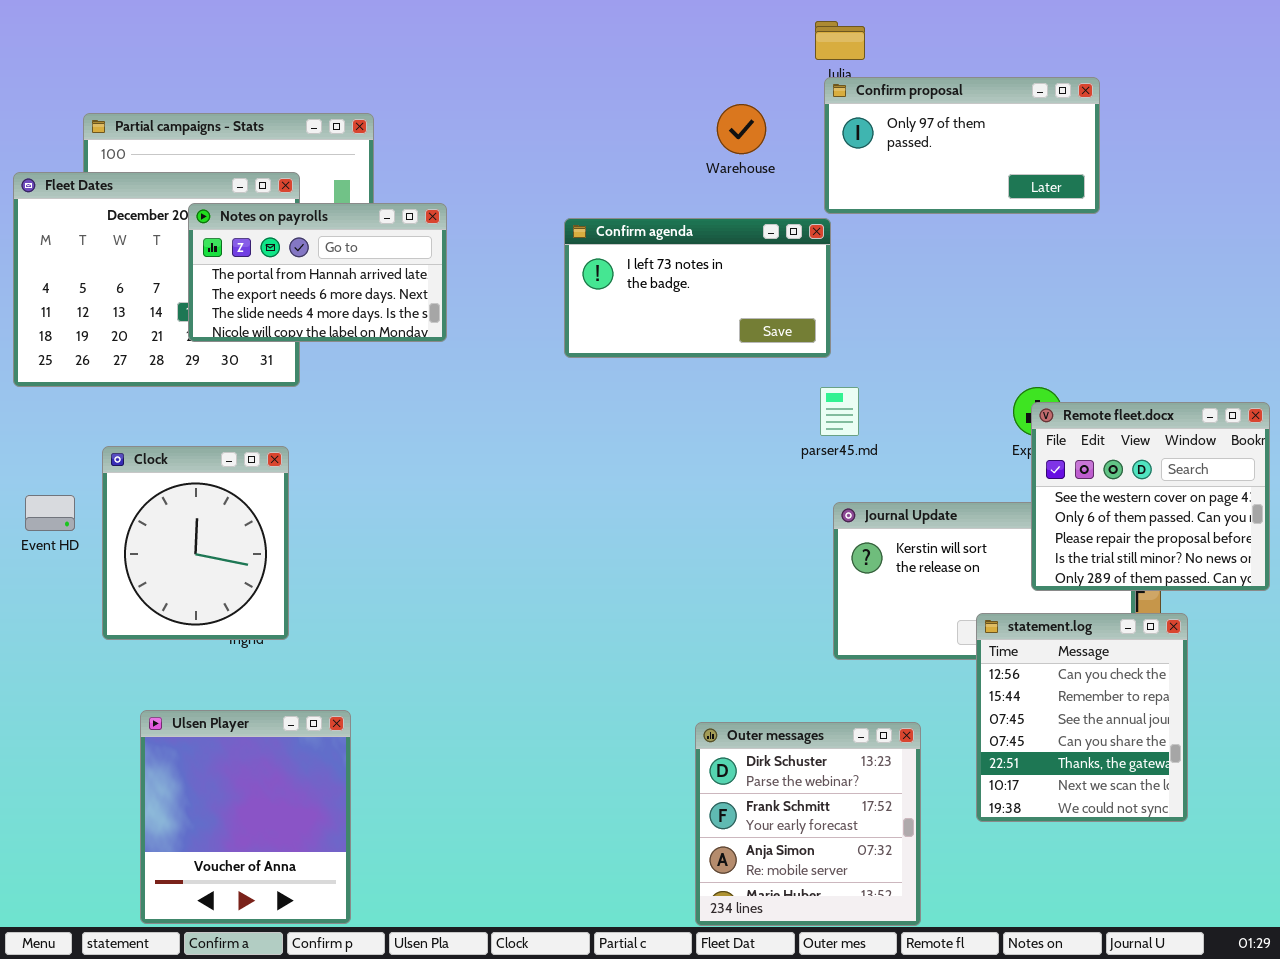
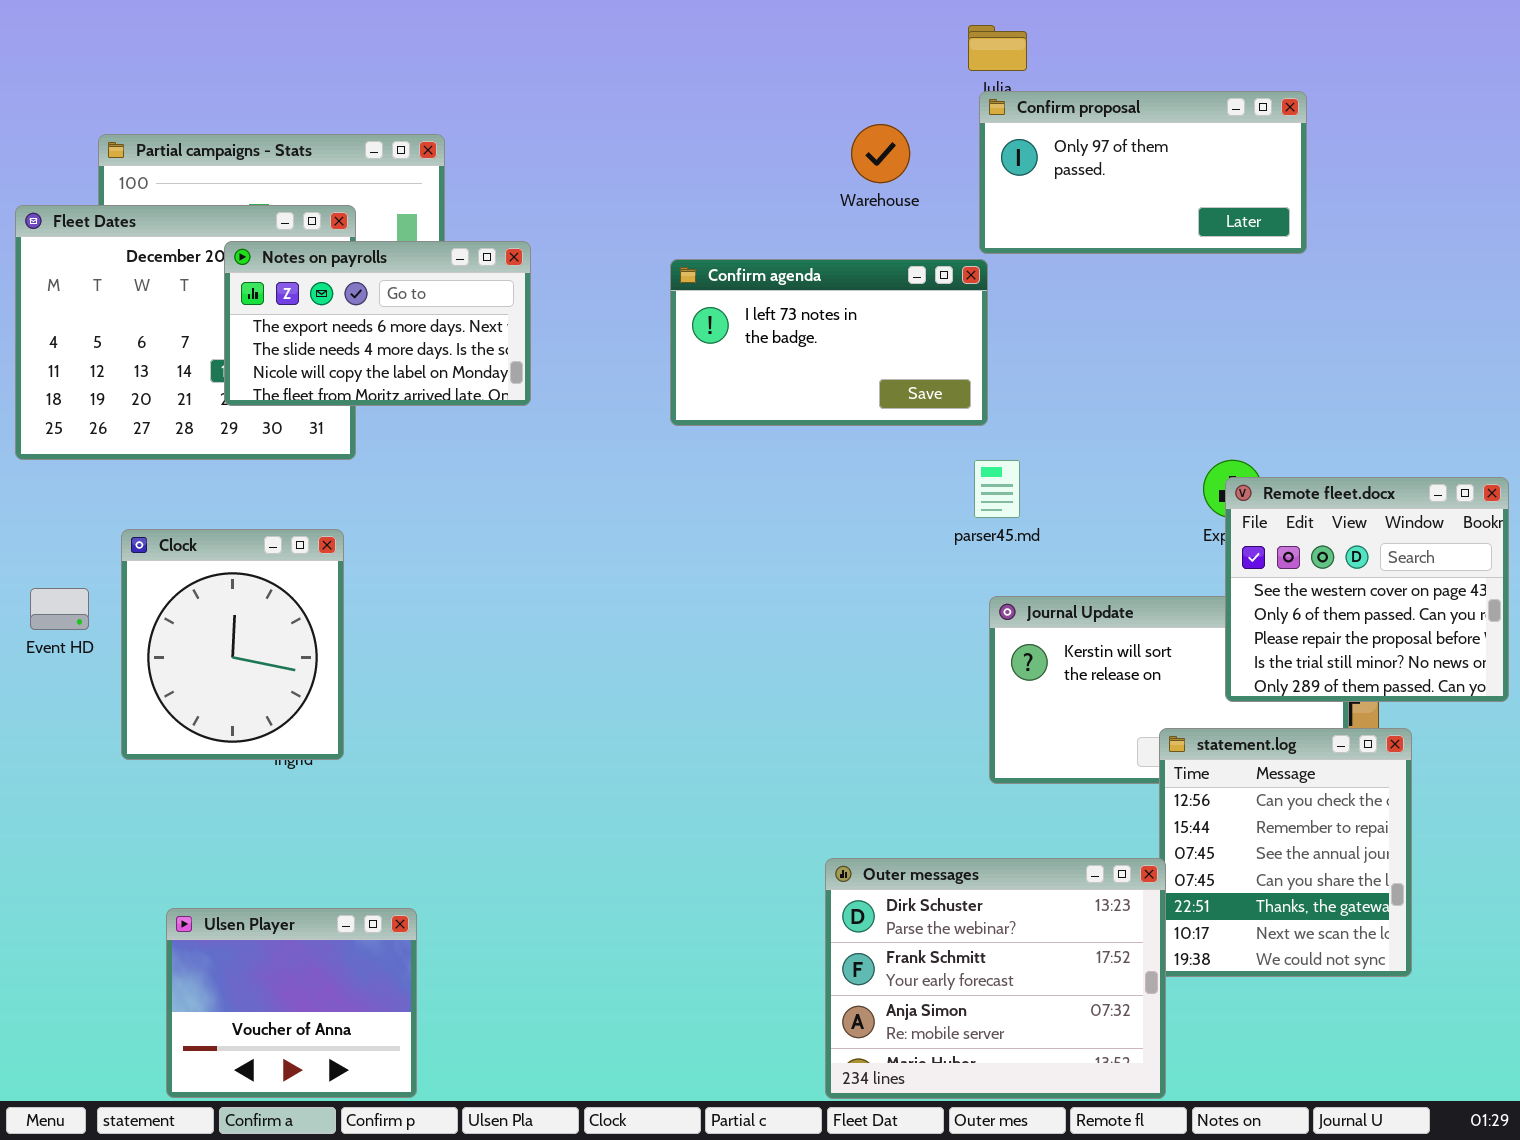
Notes on payrolls: [188,203,447,342] -> [224,241,531,406], scrolled down 1 row
Ulsen Player: [140,710,351,924] -> [166,908,417,1098], resized
Outer messages: [695,722,921,926] -> [825,858,1166,1099], resized

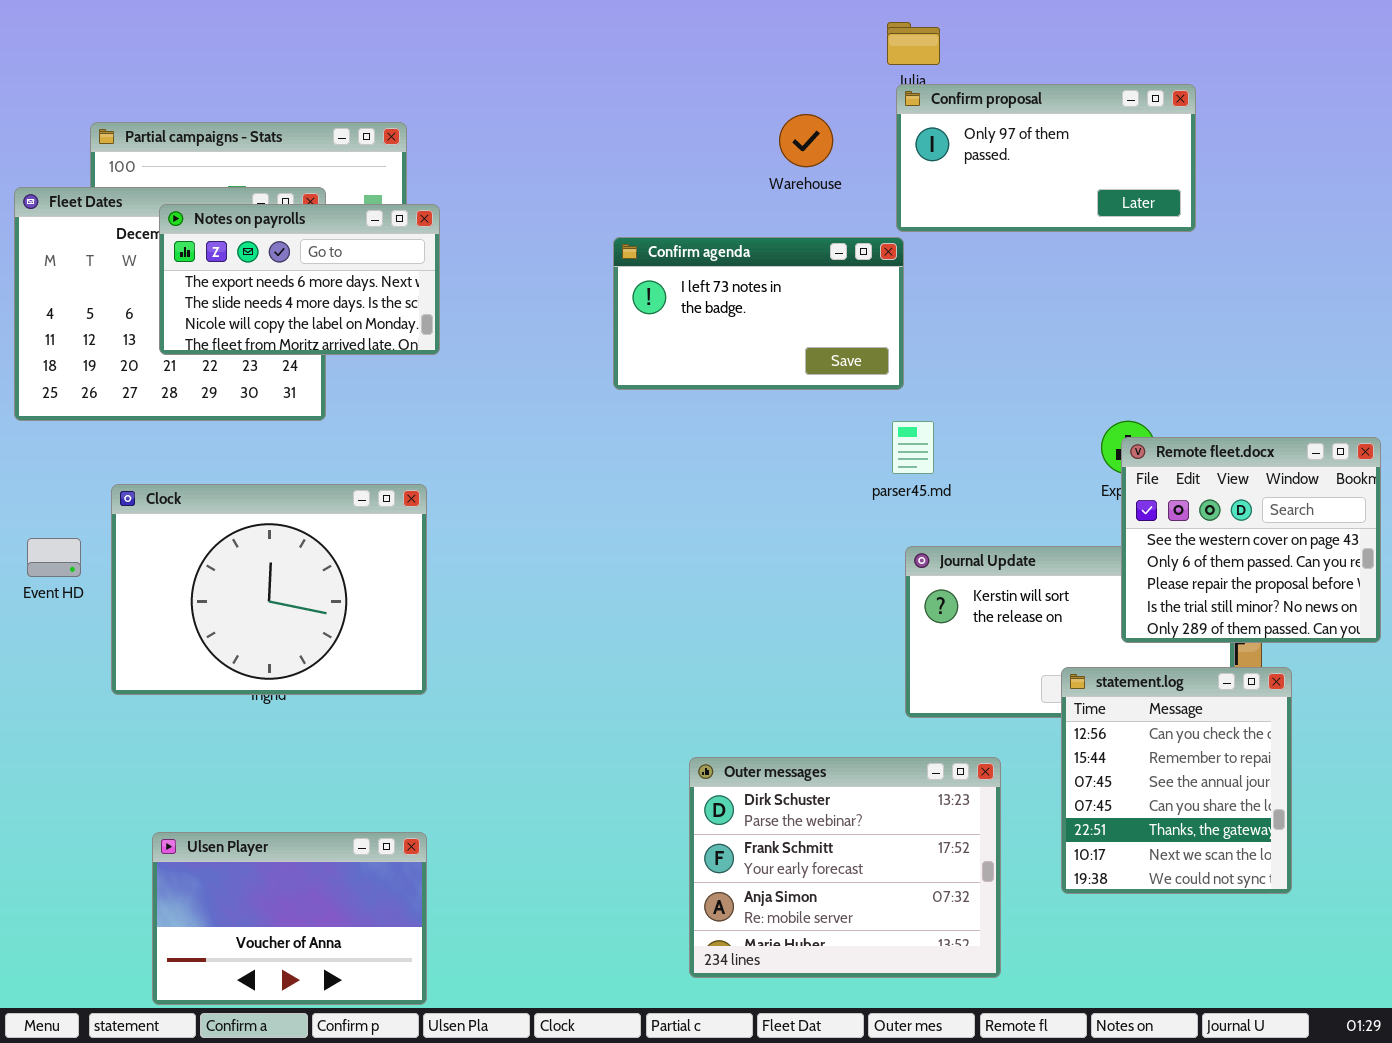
Notes on payrolls: [224,241,531,406] -> [159,204,440,355], moved
Clock: [121,529,344,760] -> [111,484,427,695], resized
Outer messages: [825,858,1166,1099] -> [689,757,1001,978], moved
Ulsen Player: [166,908,417,1098] -> [152,832,427,1005], resized

